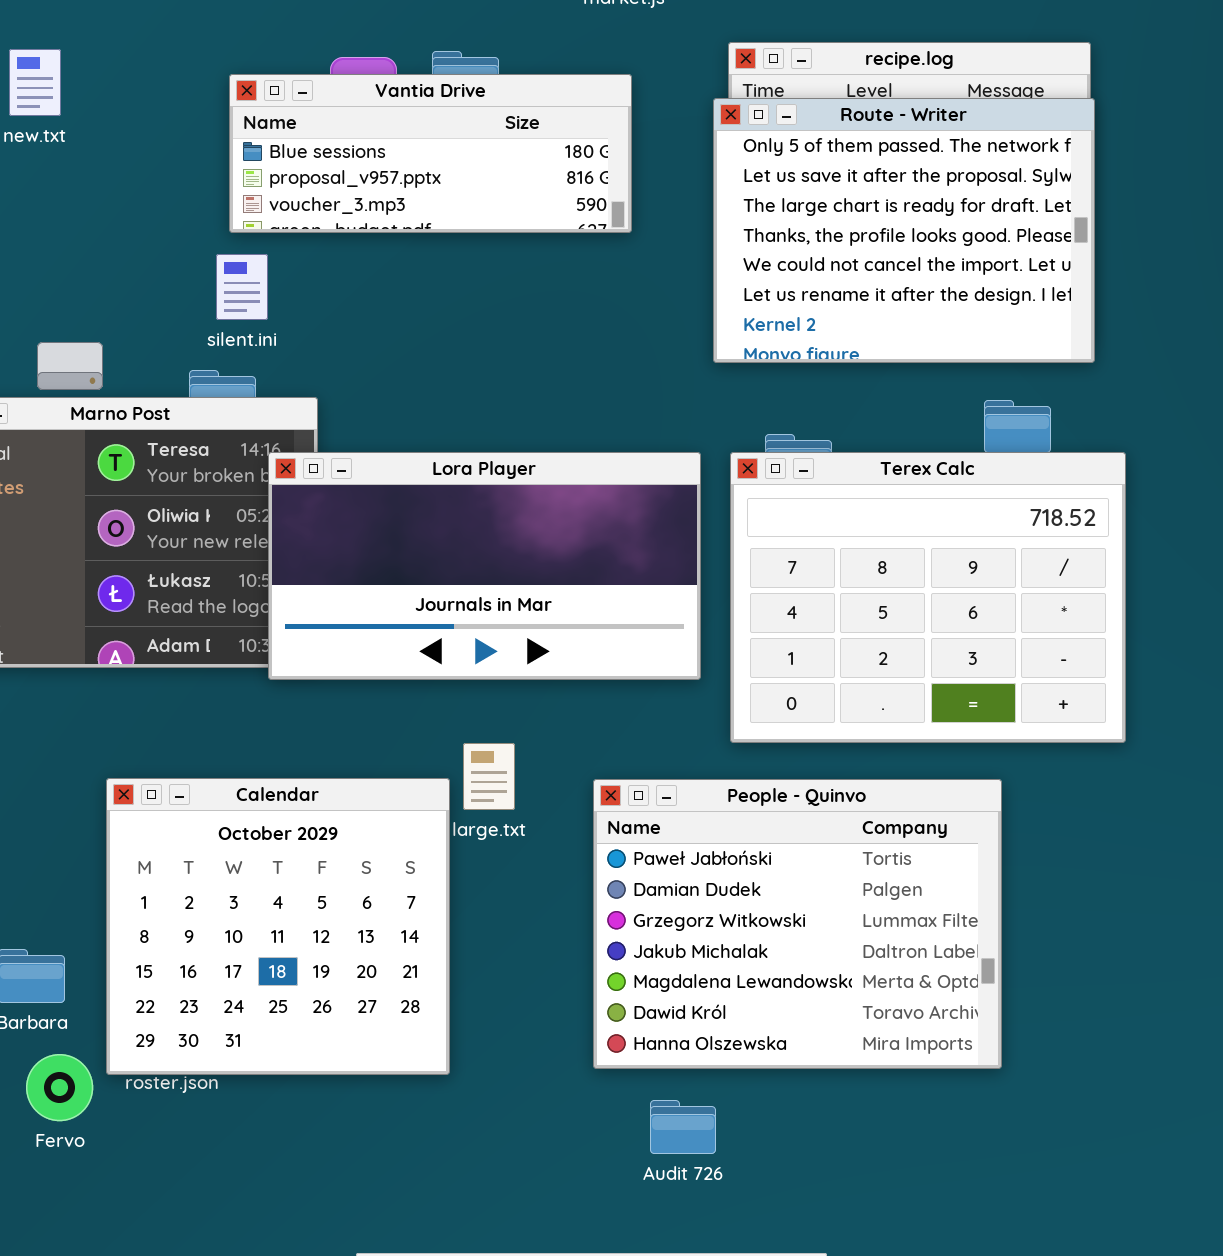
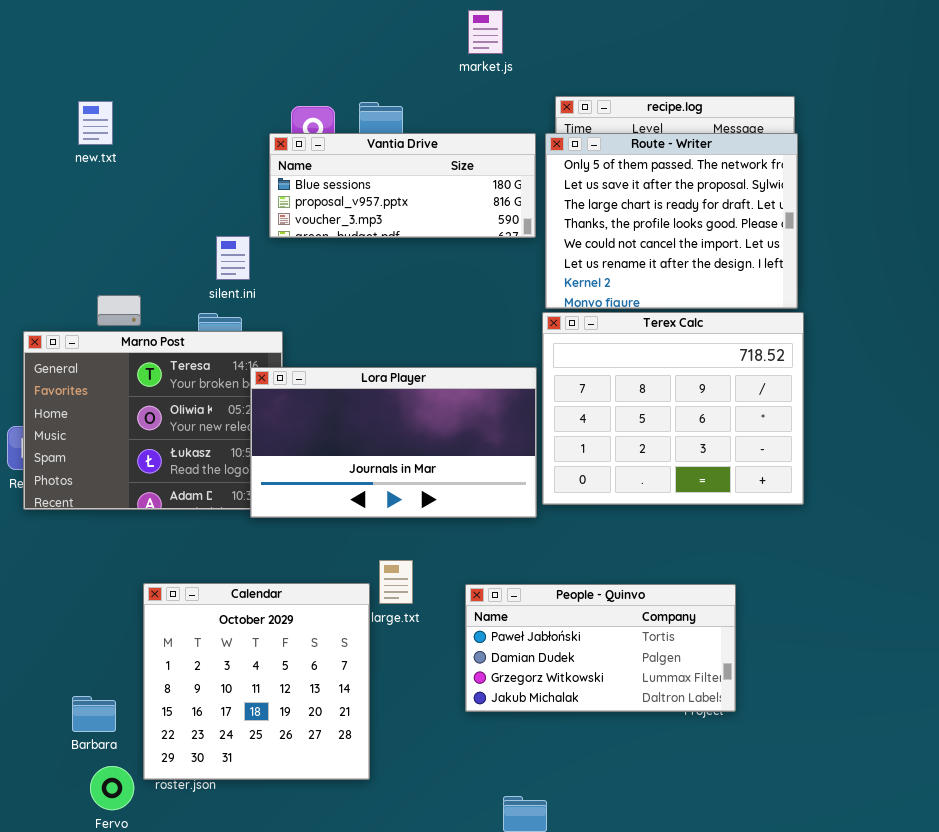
Vantia Drive: [229,74,632,233] -> [269,133,536,238], moved
Terex Calc: [730,452,1126,743] -> [542,312,804,505], moved
People - Quinvo: [593,779,1002,1069] -> [465,584,736,712], resized

